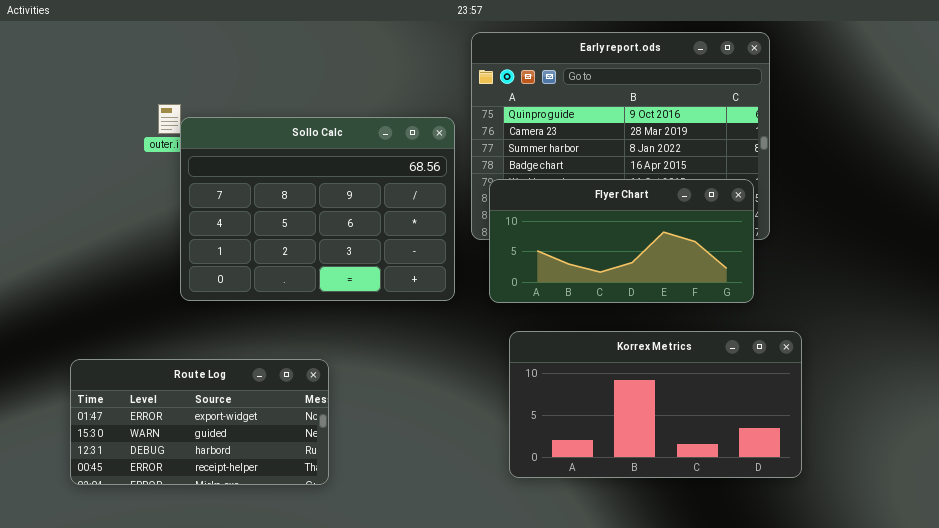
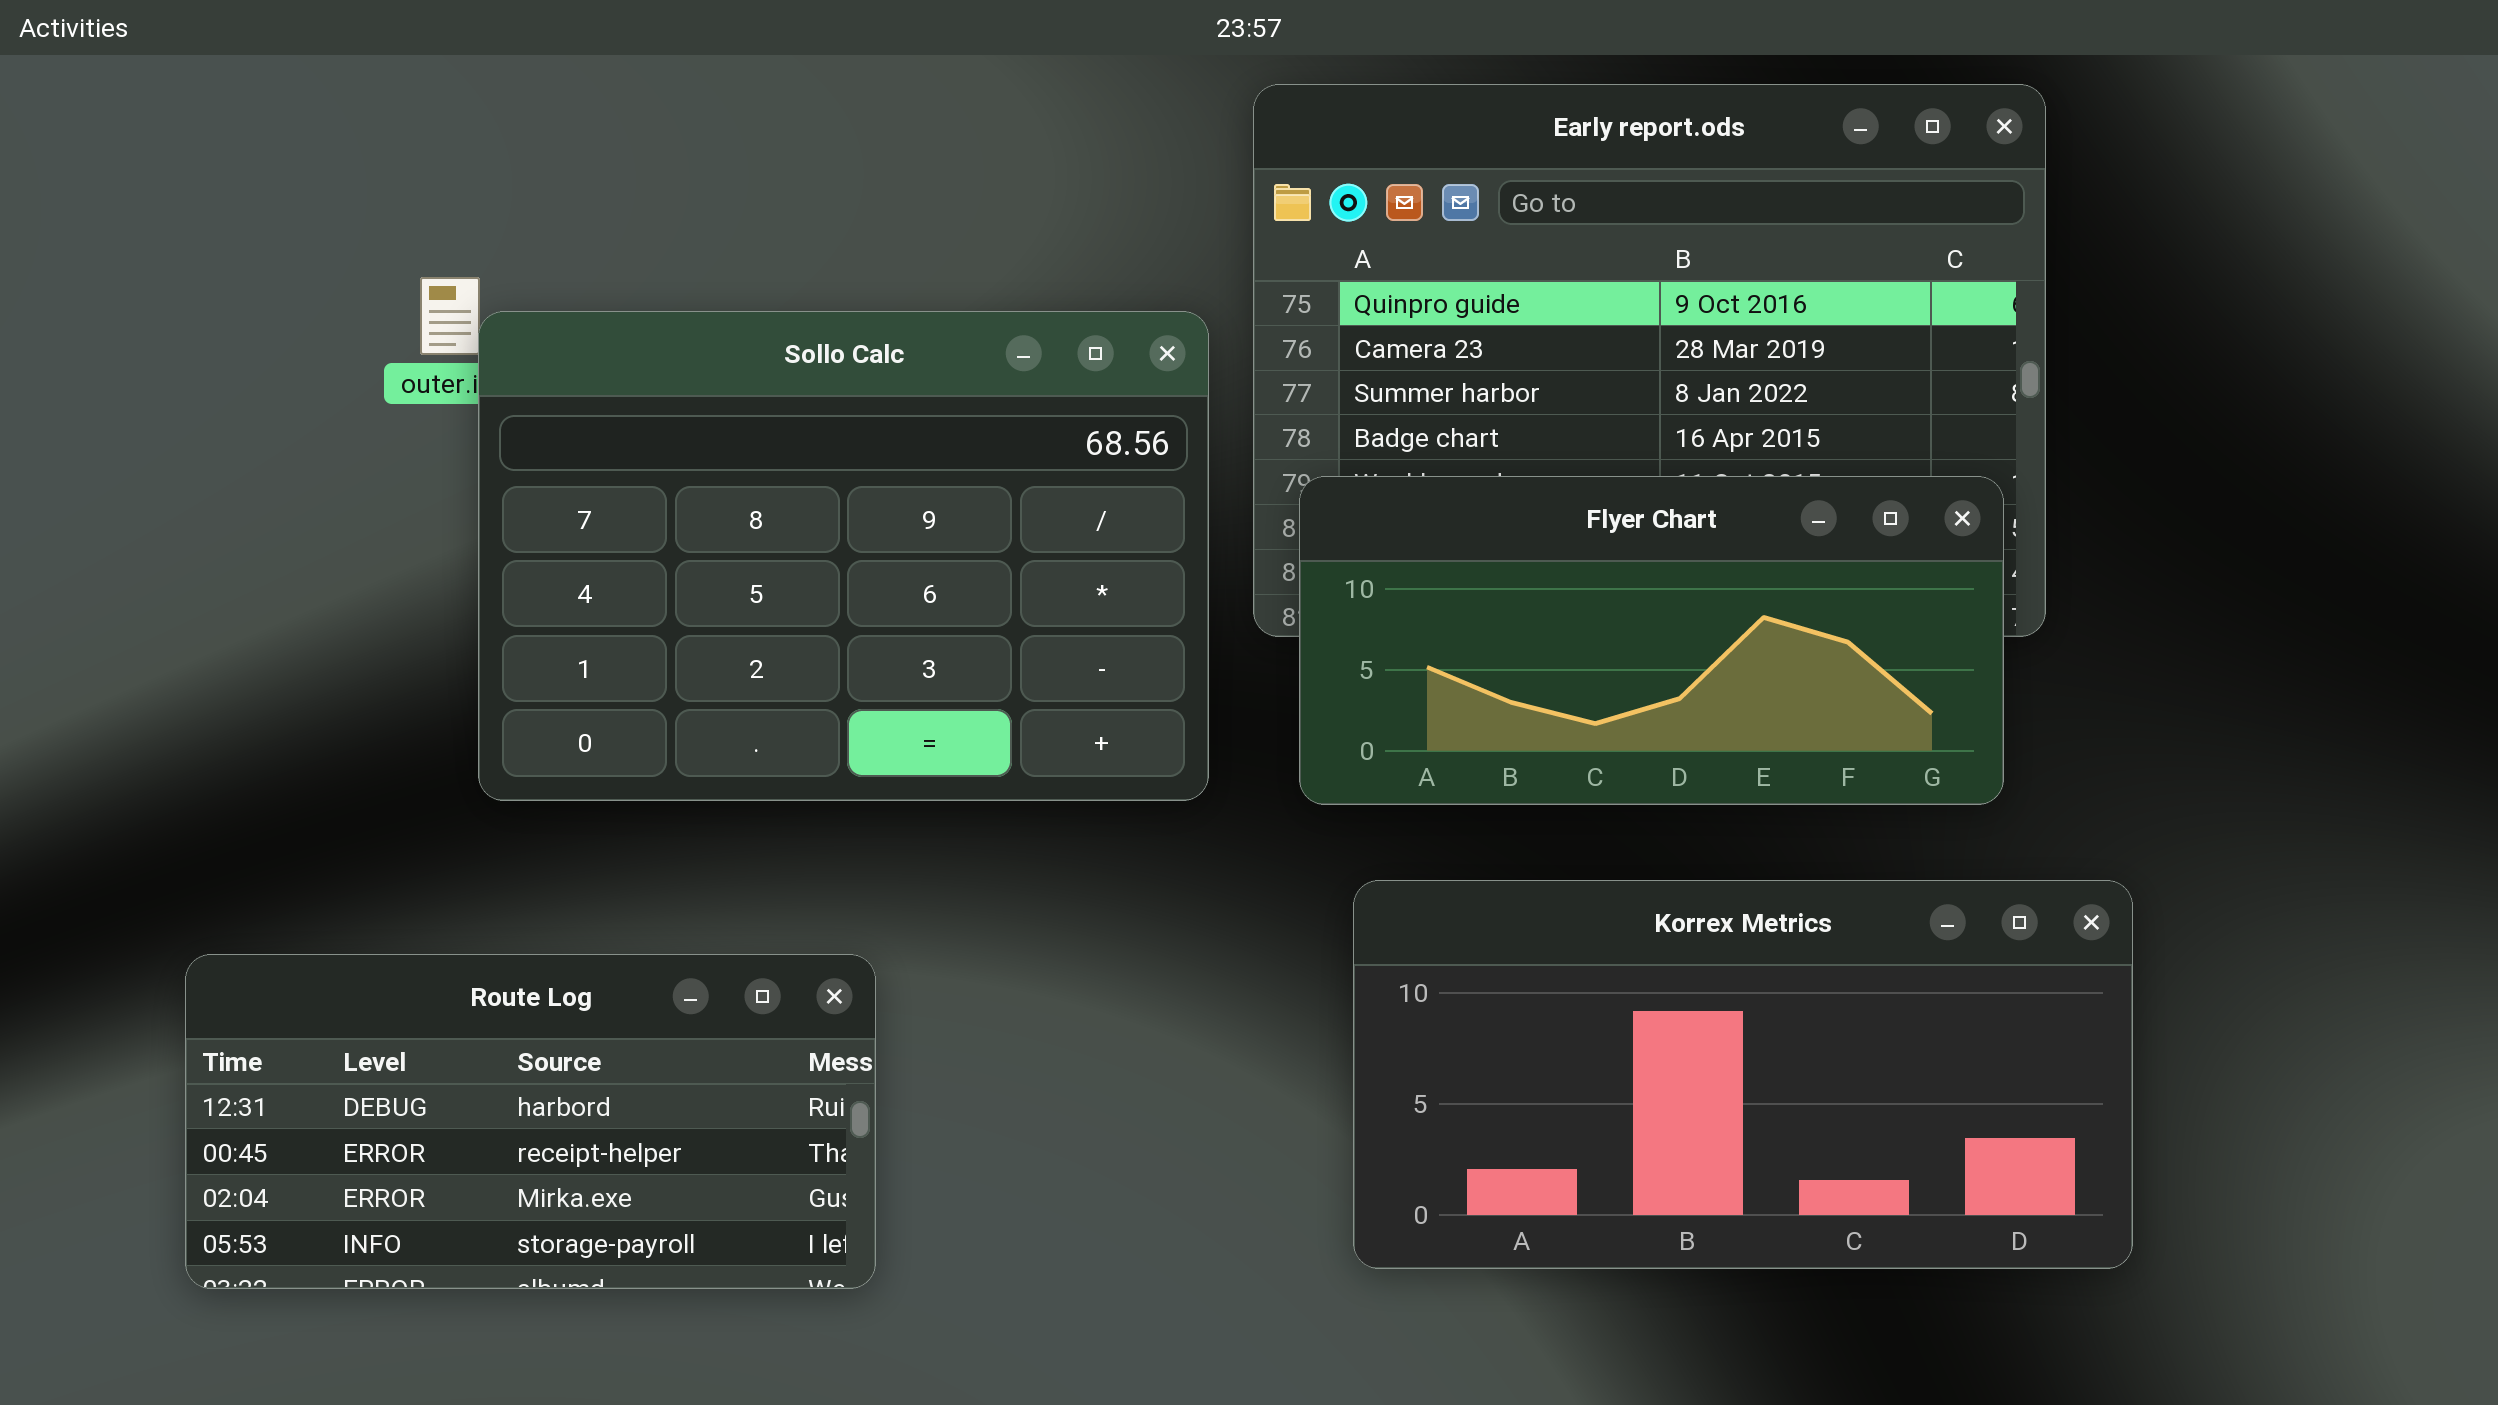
Route Log: [70,359,329,485] -> [185,954,876,1289], scrolled down 2 rows

